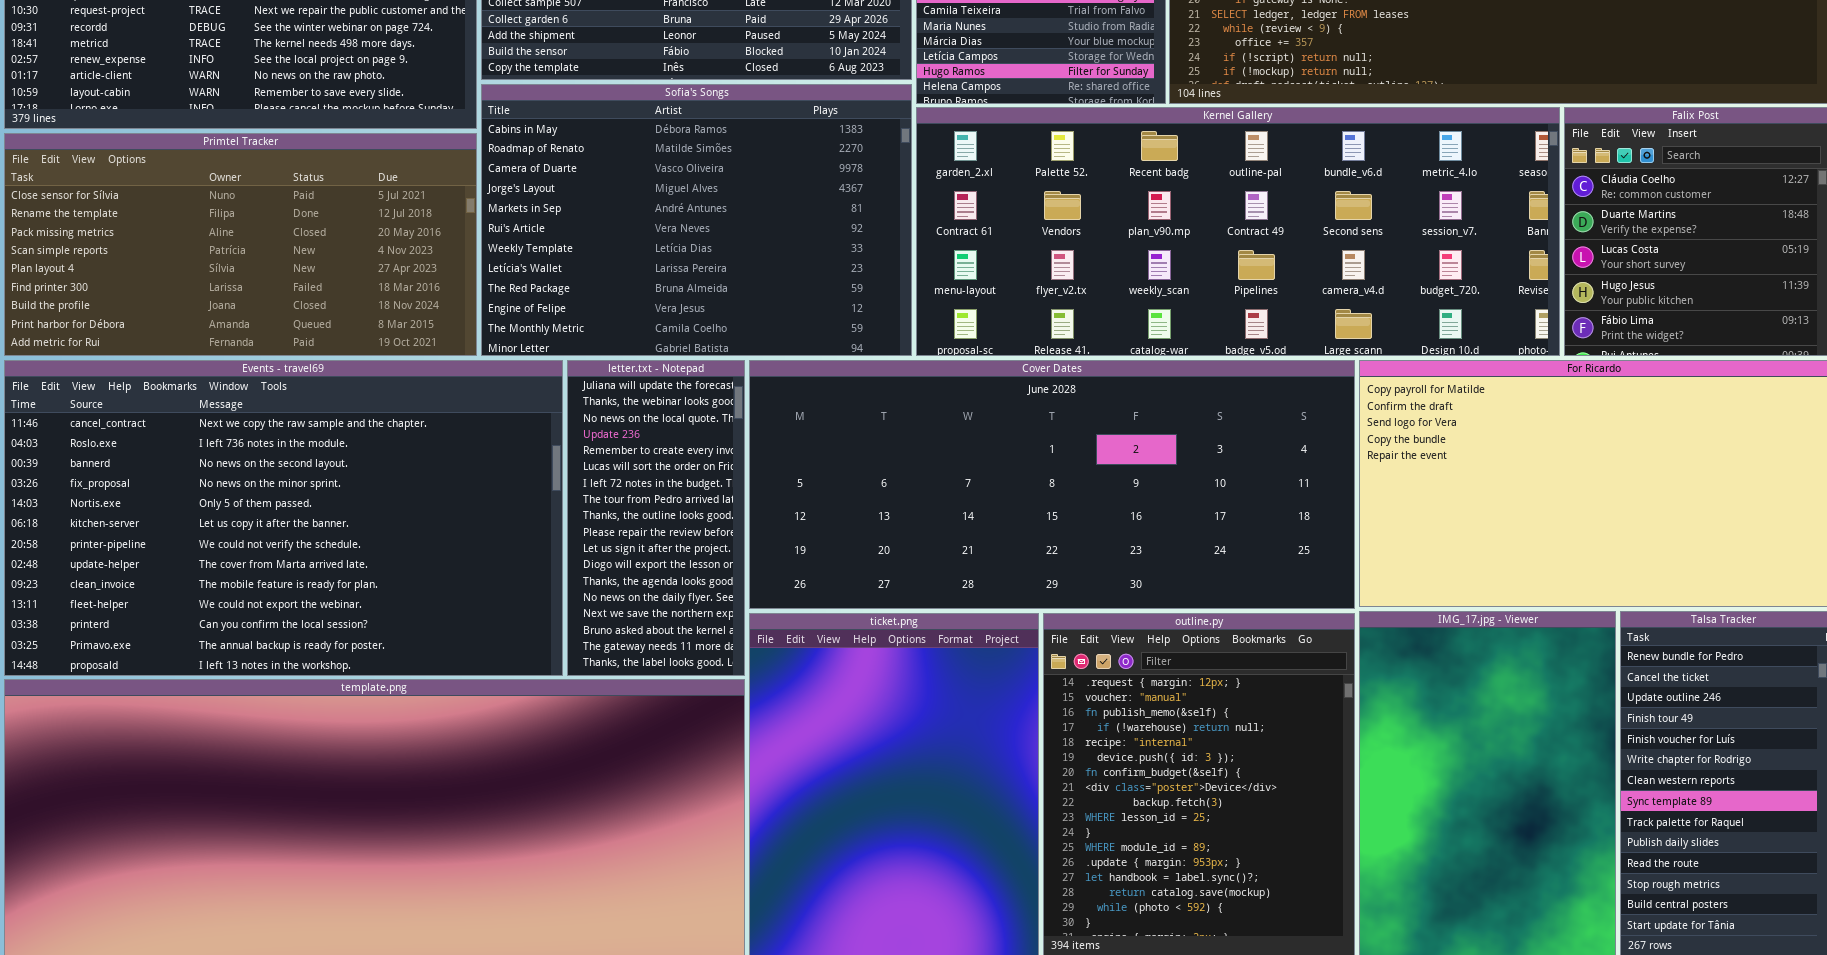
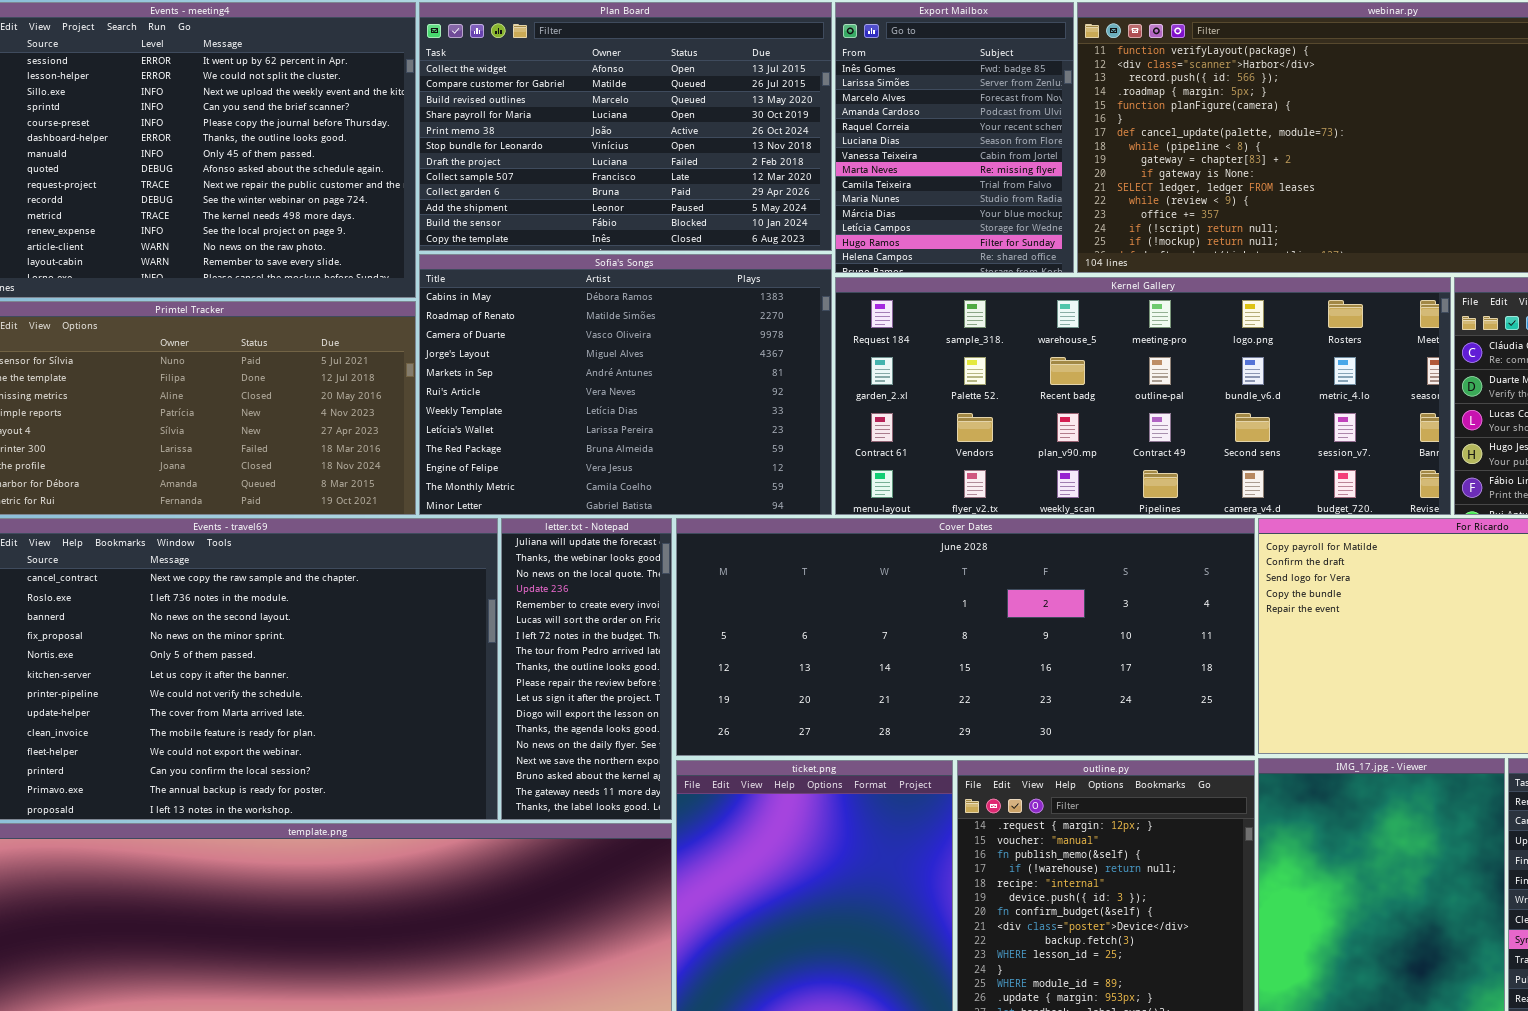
Kernel Gallery: [916,107,1560,356] -> [835,277,1451,515], scrolled up 1 row

